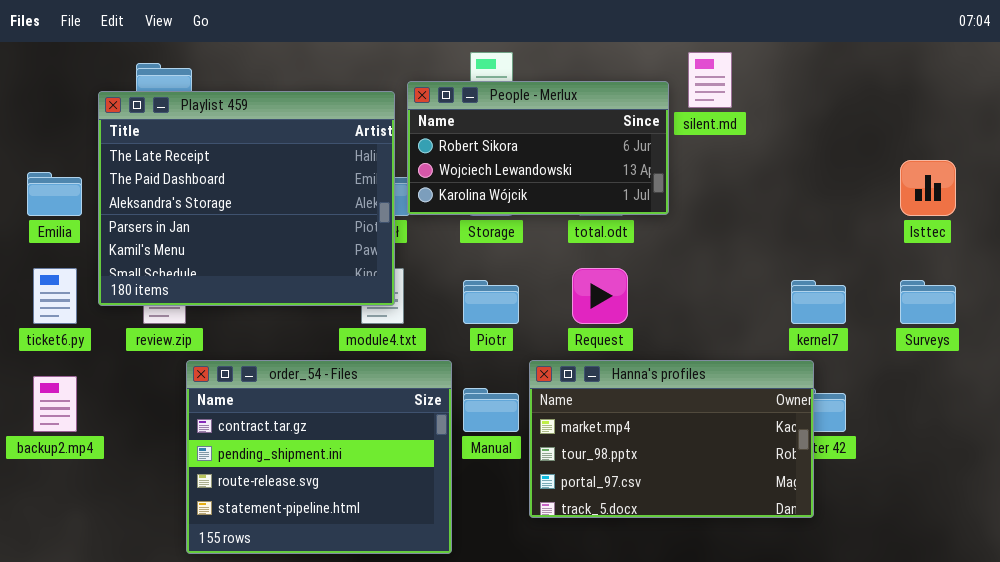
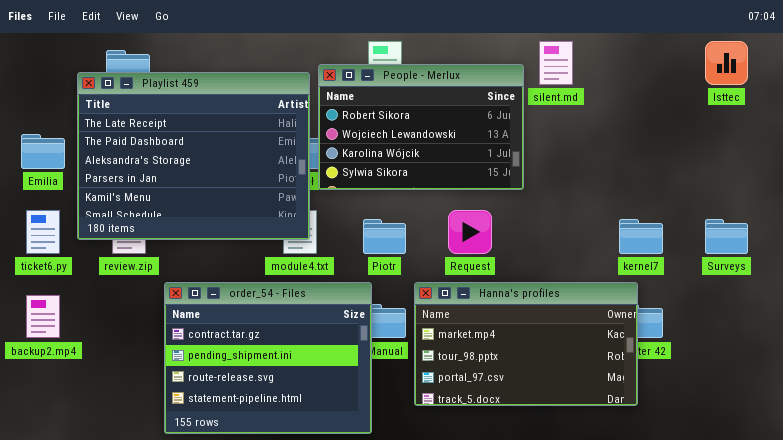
People - Merlux: [407,81,669,215] -> [318,64,524,190], resized
Isttec: [900,160,956,216] -> [705,41,748,85], moved
order_54 - Files: [186,360,452,554] -> [164,282,372,434], moved

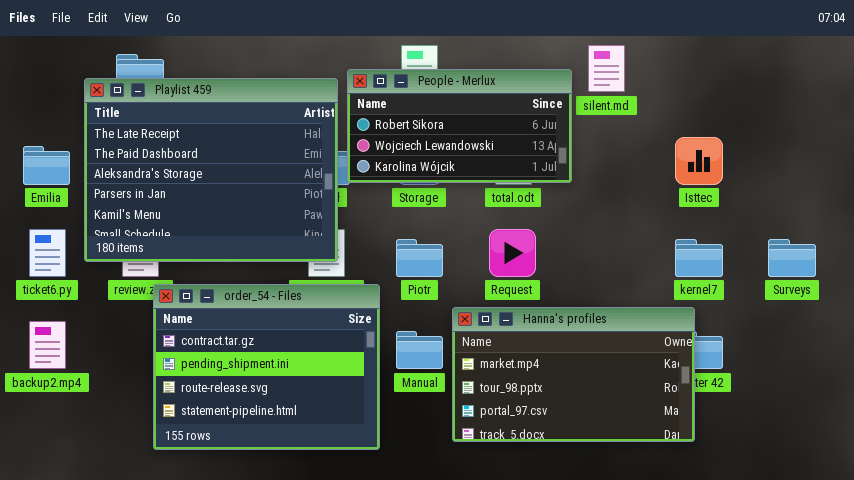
Isttec: [705,41,748,85] -> [675,137,723,185], moved
People - Merlux: [318,64,524,190] -> [347,69,572,183], resized
order_54 - Files: [164,282,372,434] -> [153,284,380,450], moved

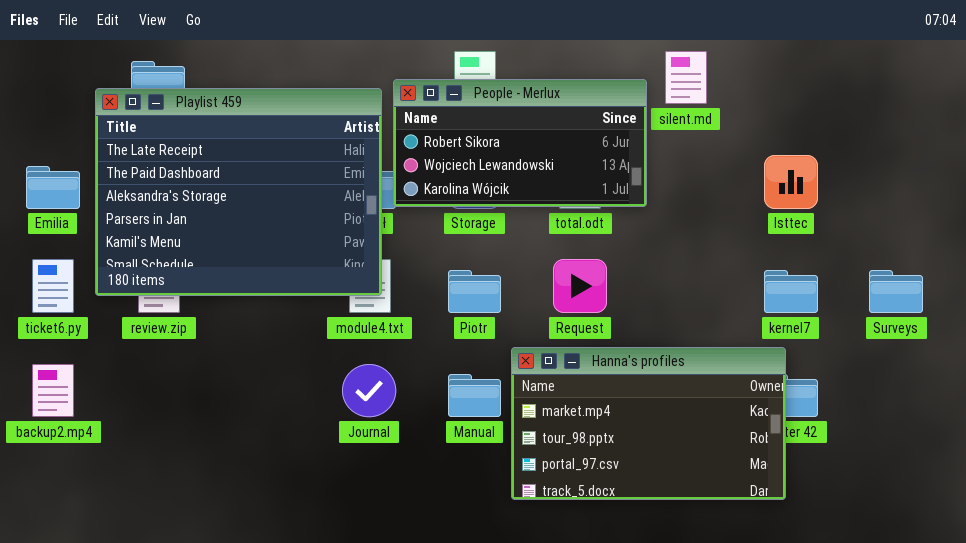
order_54 - Files: [153,284,380,450] -> none, closed

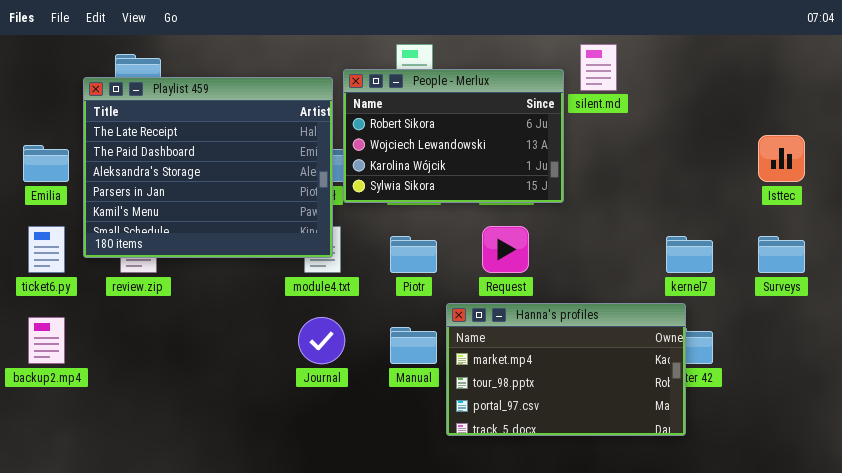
People - Merlux: [393,79,647,207] -> [343,69,564,203], resized
Isttec: [764,155,818,209] -> [758,135,805,182], moved

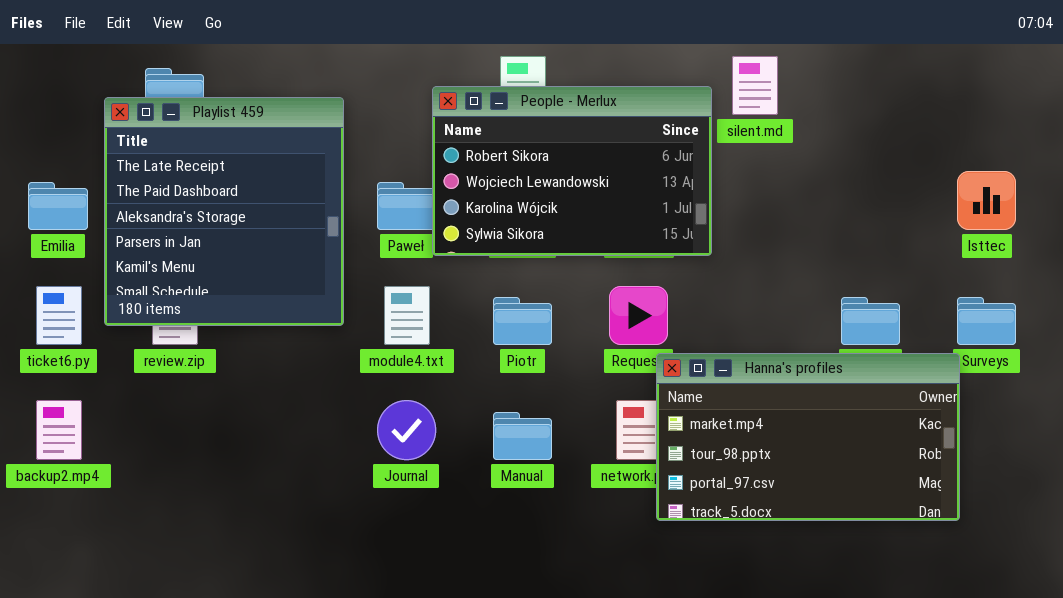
Playlist 459: [83,77,333,258] -> [104,97,344,326], resized
Hanna's profiles: [446,303,686,436] -> [656,353,960,521], moved

